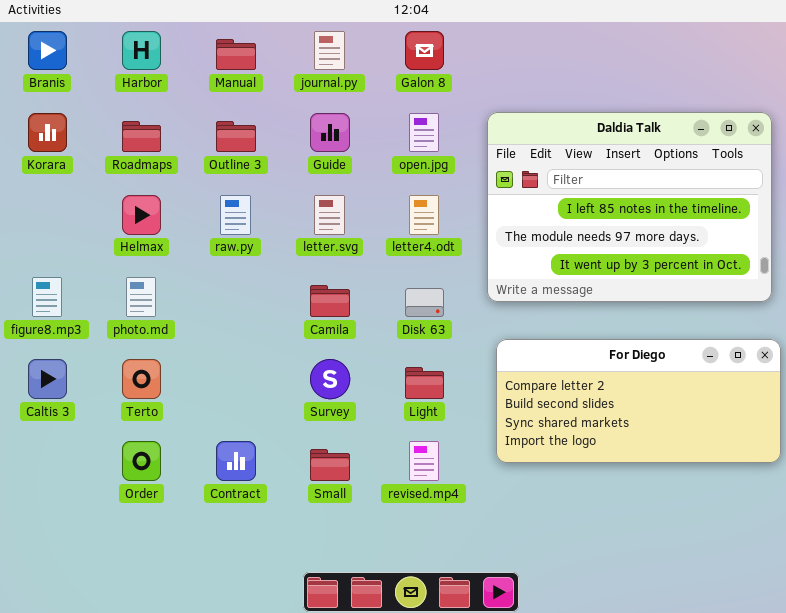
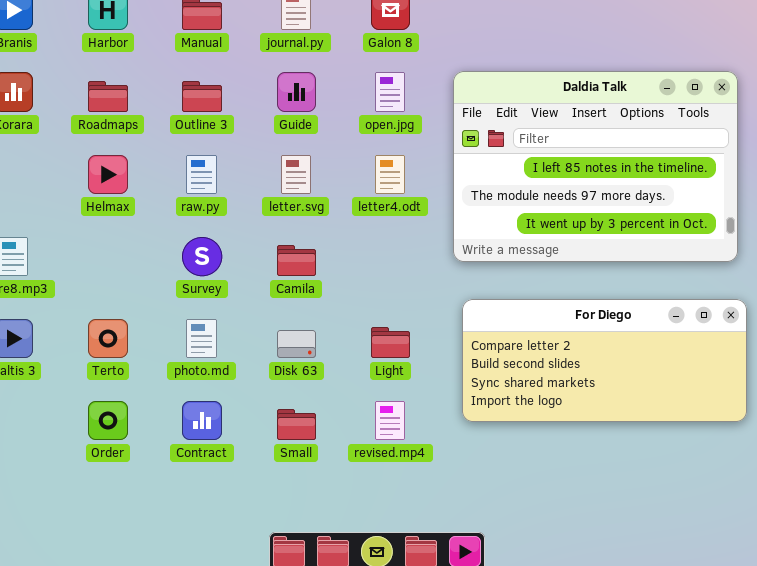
photo.md: [126,277,156,317] -> [186,319,217,358], moved
Disk 63: [405,288,444,317] -> [277,330,316,358], moved
Survey: [310,359,350,399] -> [182,237,222,276], moved

